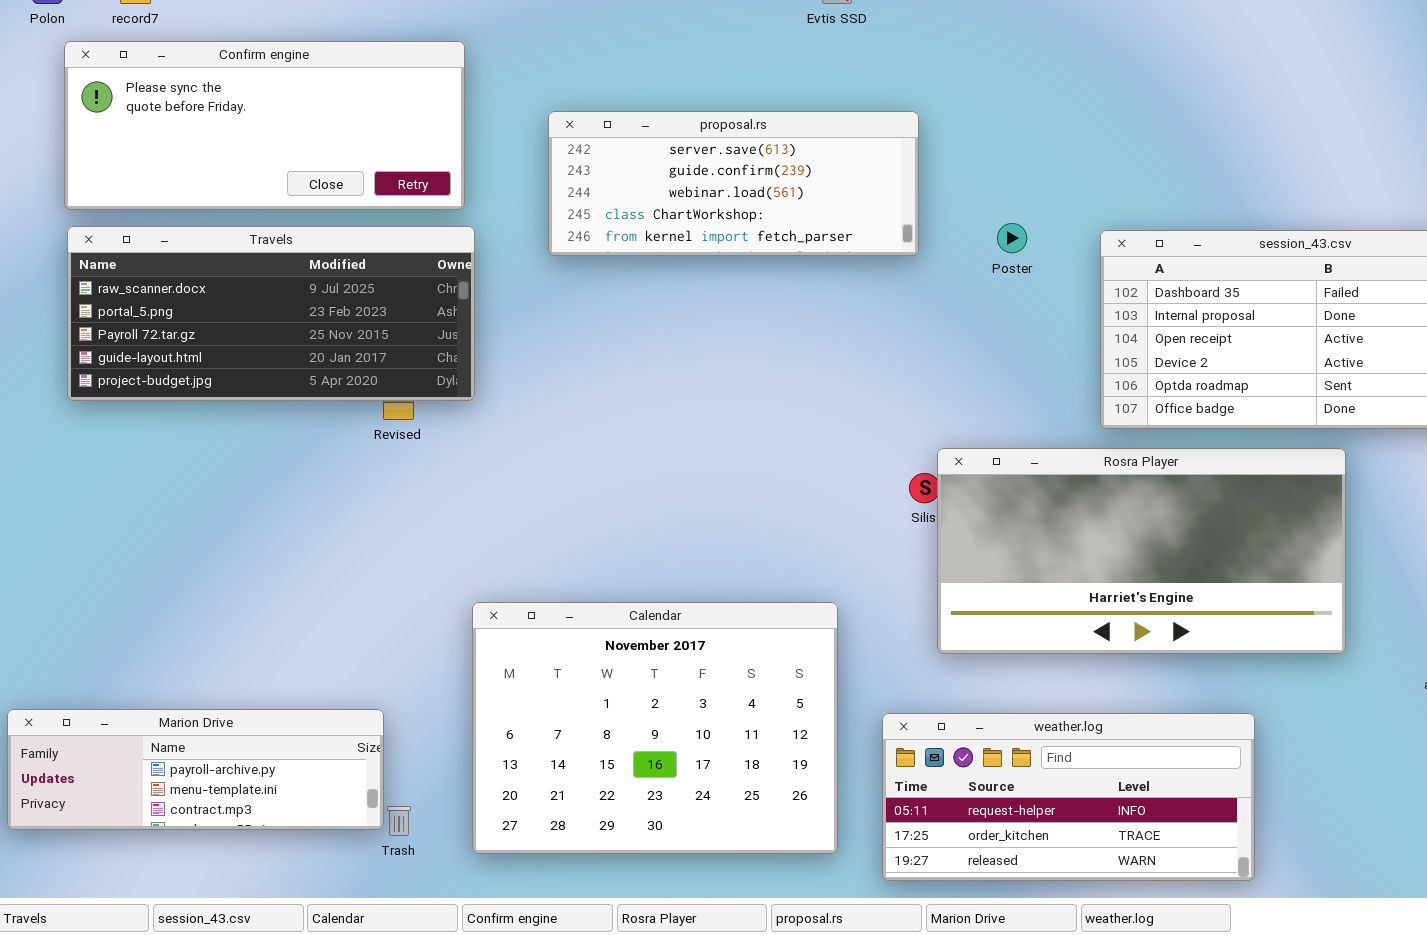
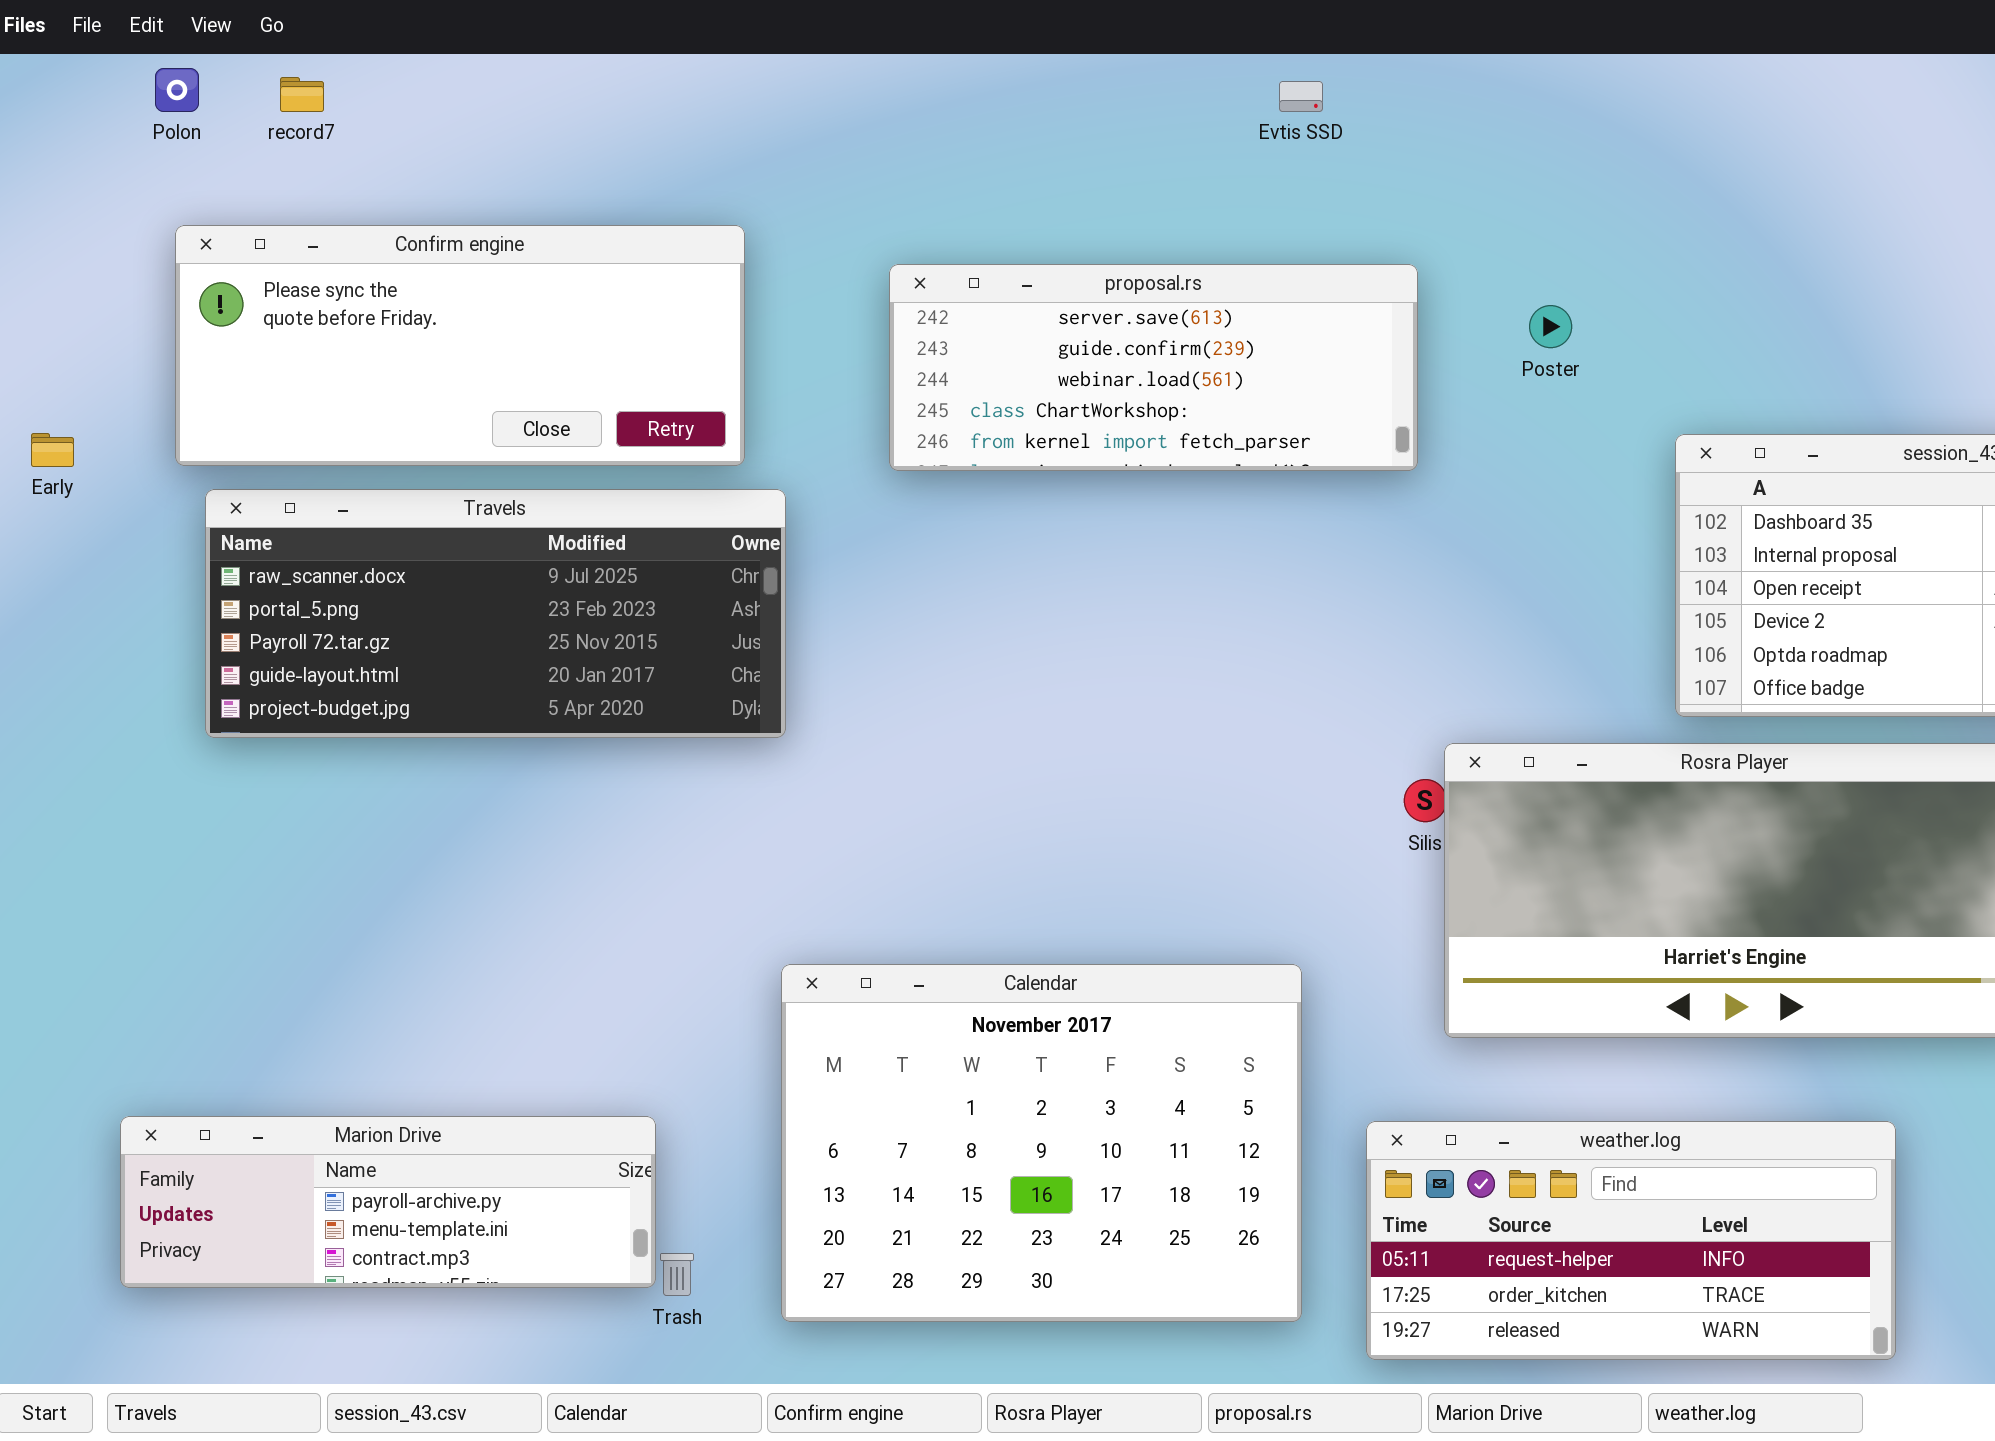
Confirm engine: [64,41,465,210] -> [175,225,745,466], moved
Poster: [997,223,1027,253] -> [1529,305,1572,348], moved
Travels: [67,226,475,401] -> [205,489,786,738], moved

